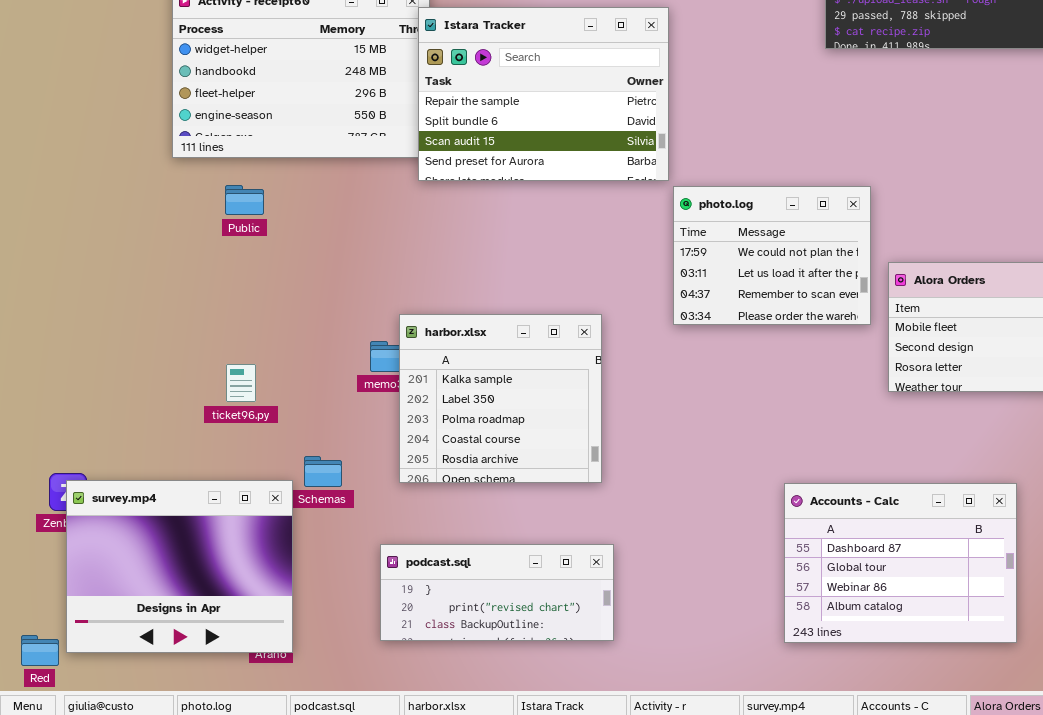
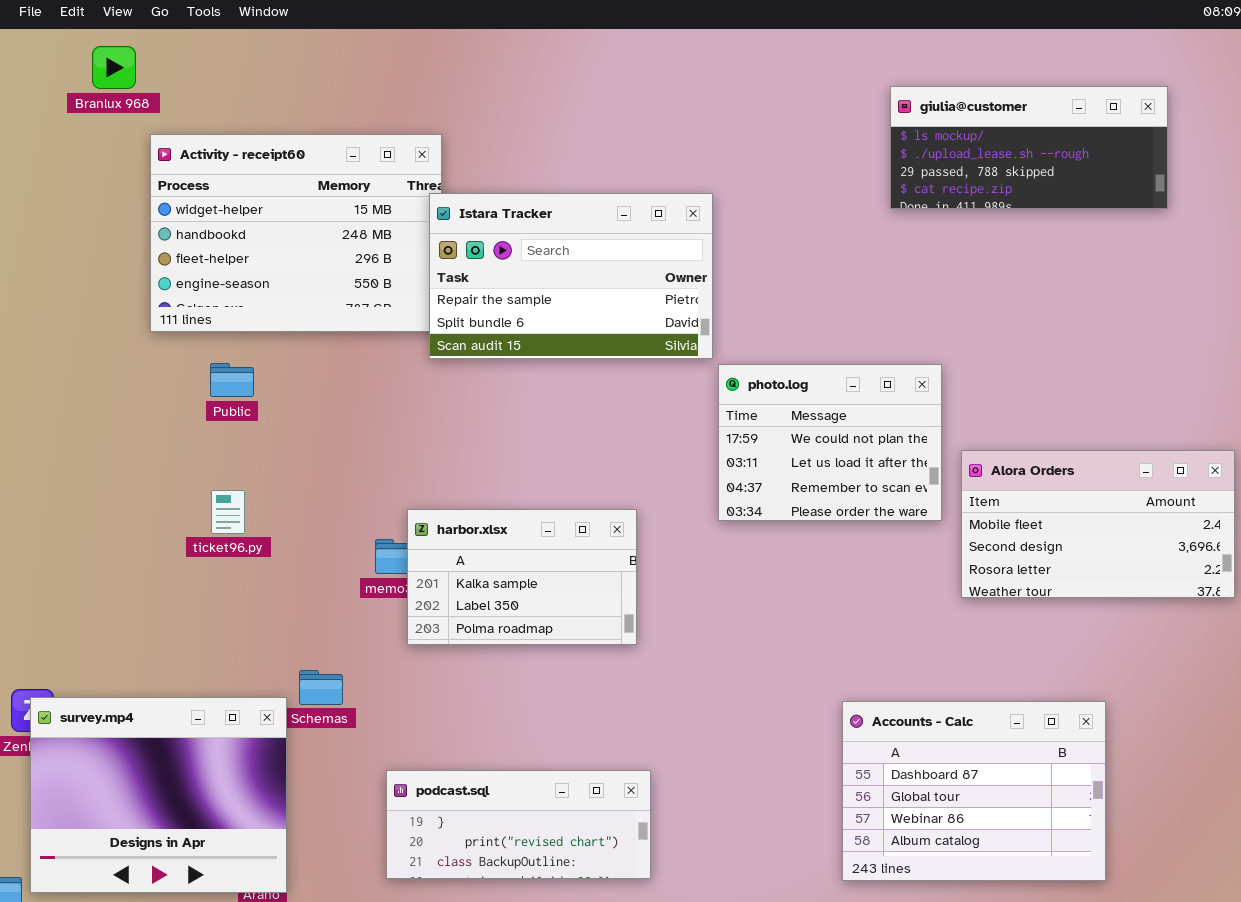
Istara Tracker: [418,7,669,181] -> [429,193,713,359], resized
harbor.xlsx: [399,314,602,483] -> [407,509,637,645], resized
ticket96.py: [226,364,256,402] -> [211,490,245,534], moved

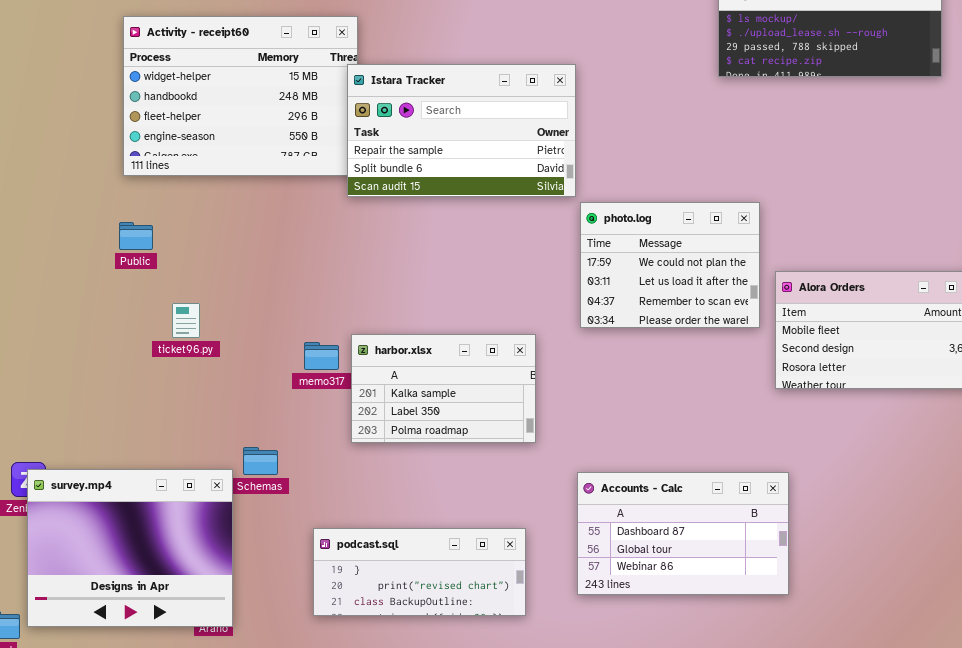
Public: [210,363,254,397] -> [119,222,153,250], moved
harbor.xlsx: [407,509,637,645] -> [351,334,536,443], moved
Accounts - Calc: [842,701,1106,881] -> [577,472,789,595], moved, resized

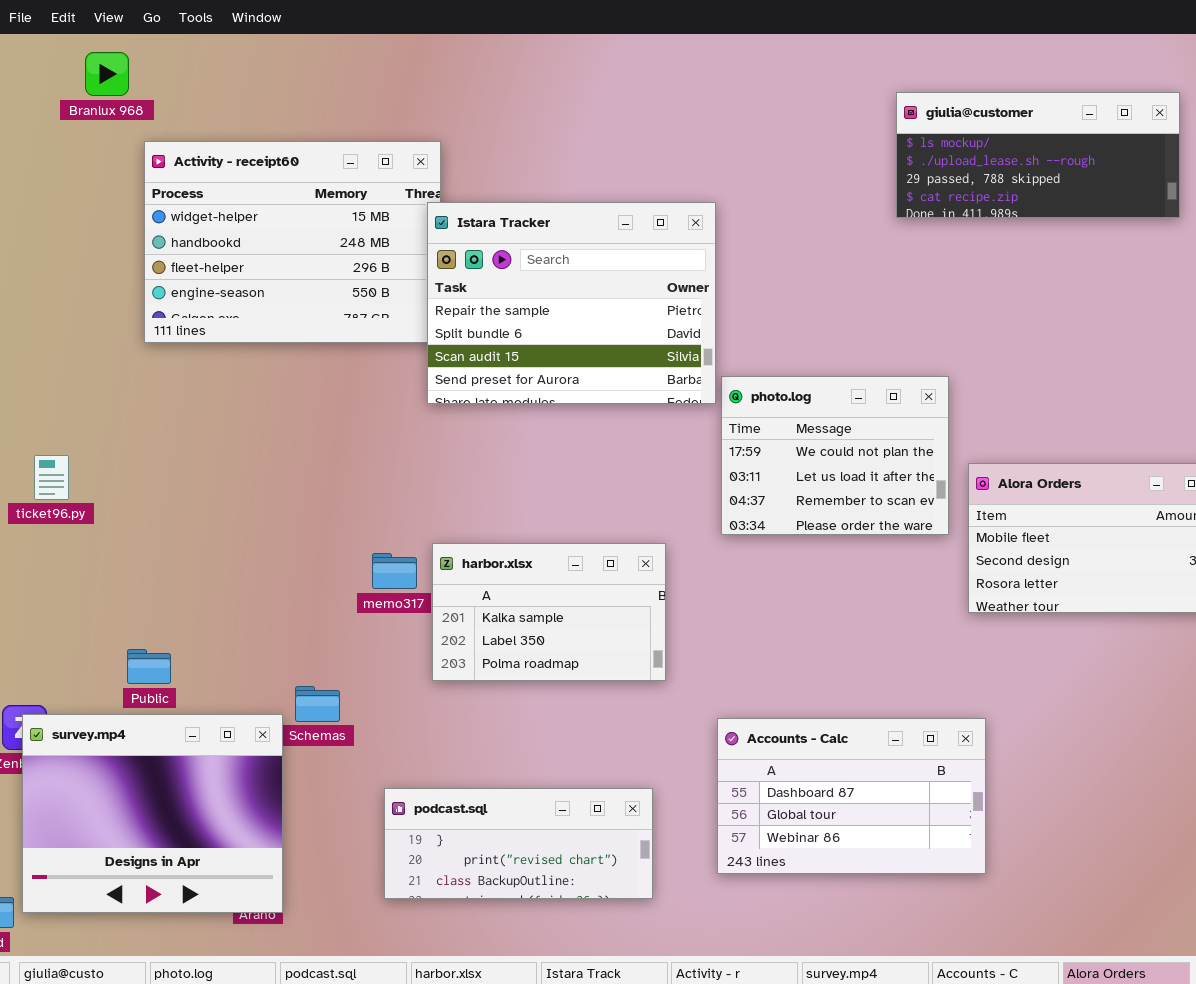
Istara Tracker: [347,64,576,197] -> [427,202,716,404], resized
Public: [119,222,153,250] -> [127,649,171,684], moved
ticket96.py: [172,303,200,338] -> [34,455,69,500], moved

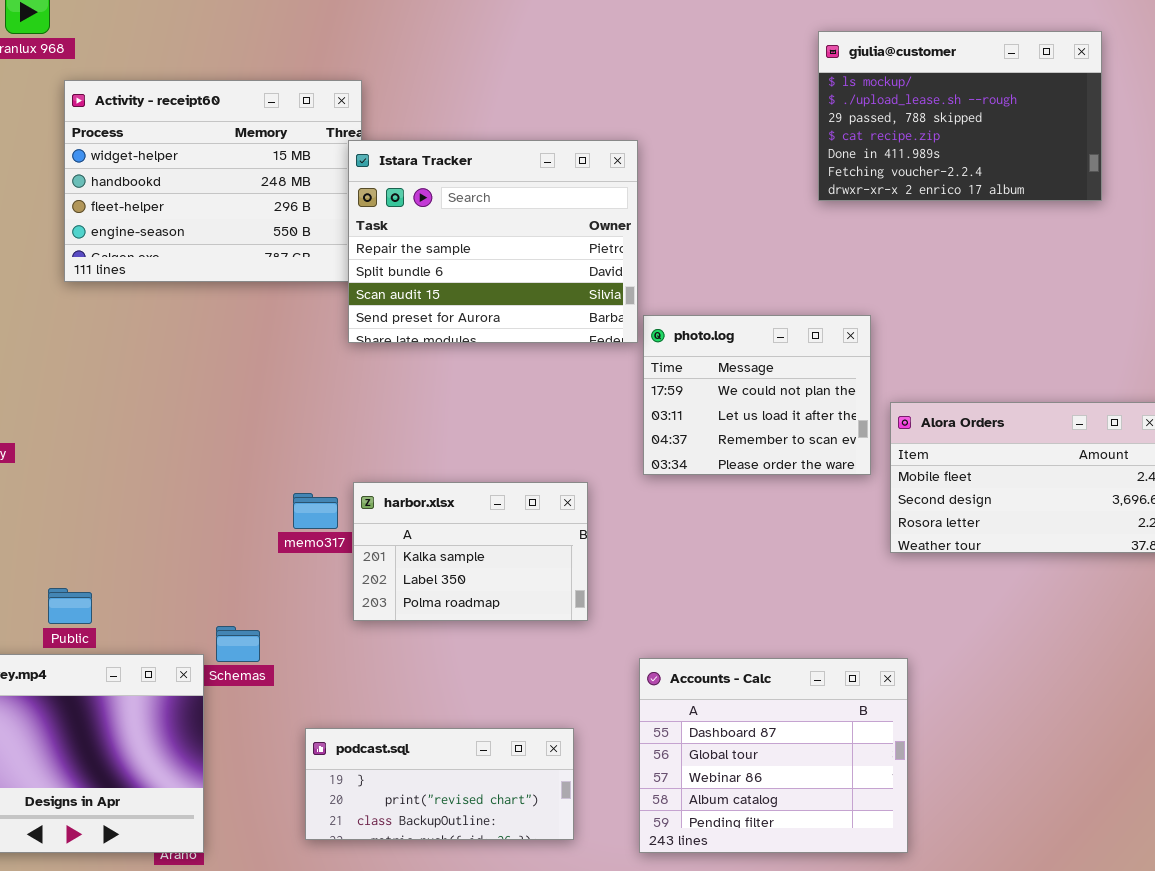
giulia@customer: [896,92,1180,218] -> [818,31,1102,201], resized
Accounts - Calc: [717,718,986,874] -> [639,658,908,853], resized

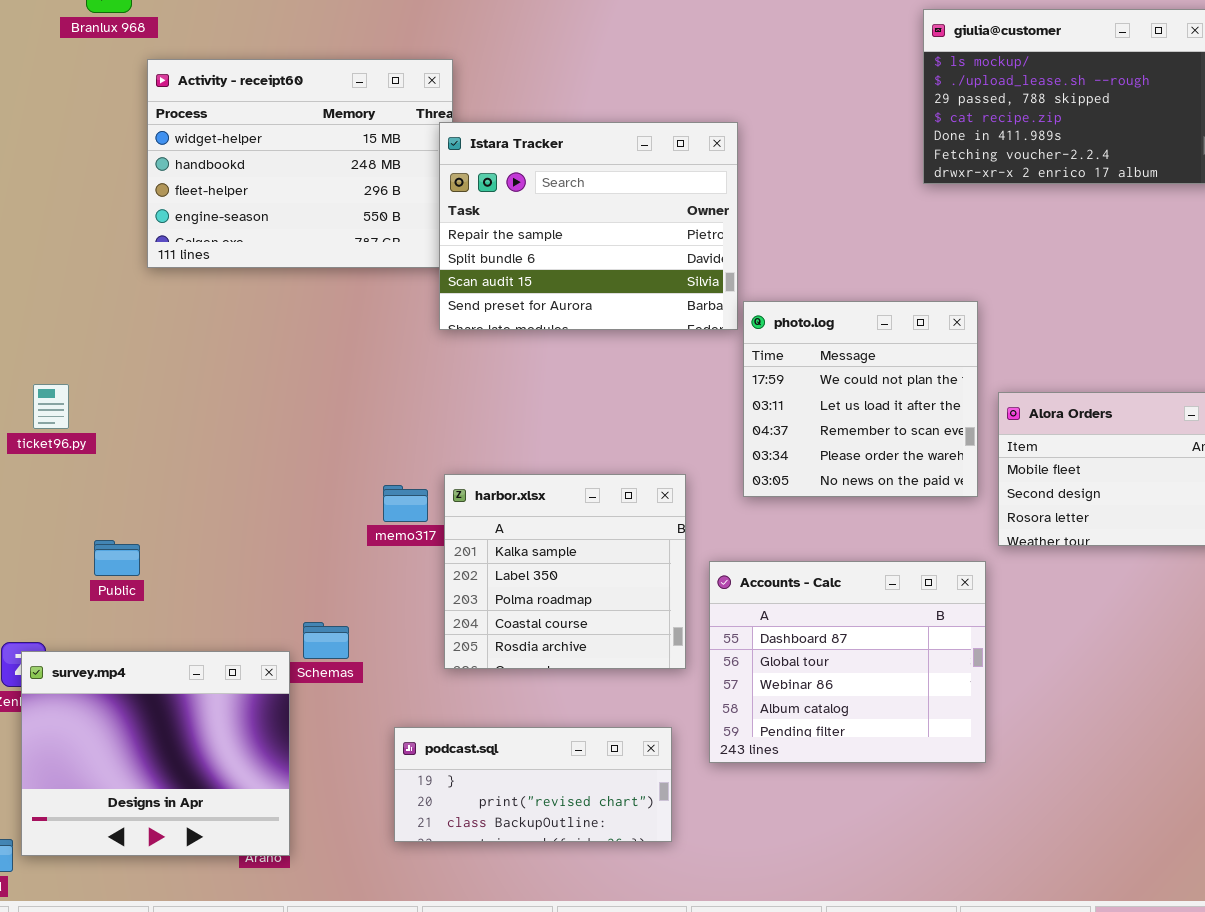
photo.log: [643,315,871,475] -> [743,301,978,497], resized
harbor.xlsx: [353,482,588,621] -> [444,474,686,669], resized
Public: [48,588,92,624] -> [94,540,140,576], moved
Accounts - Calc: [639,658,908,853] -> [709,561,986,763], moved

